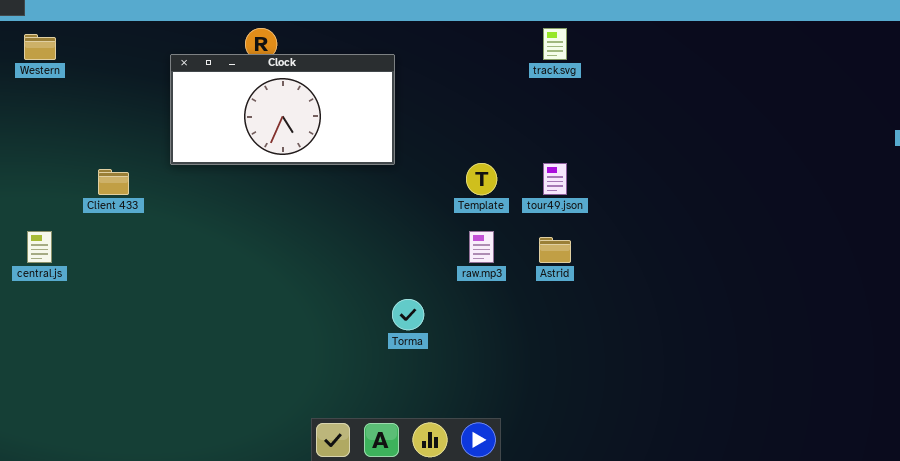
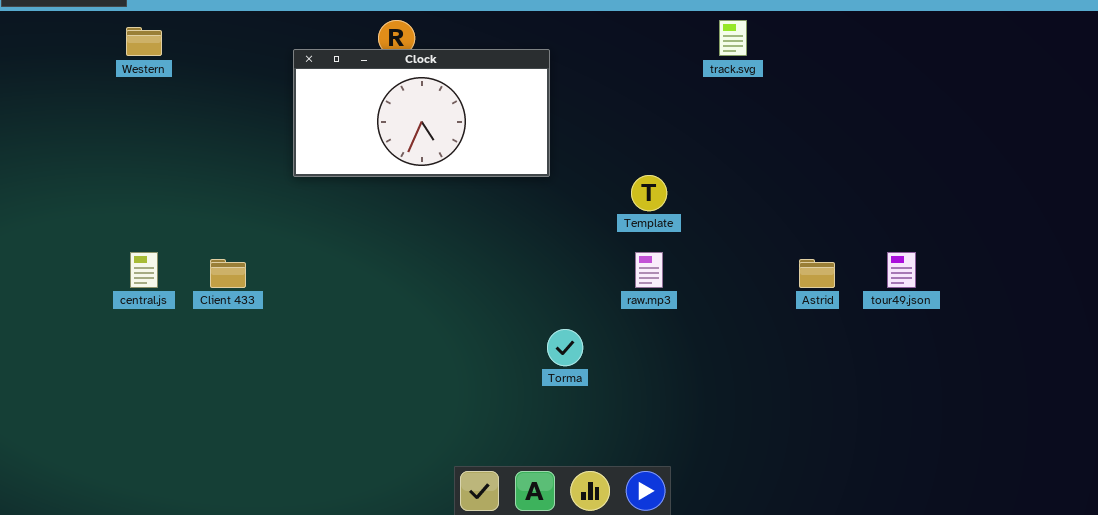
tour49.json: [543,163,567,195] -> [887,252,916,288], moved
Client 433: [98,169,129,195] -> [210,259,246,288], moved
Astrid: [539,237,571,263] -> [799,259,835,288], moved

